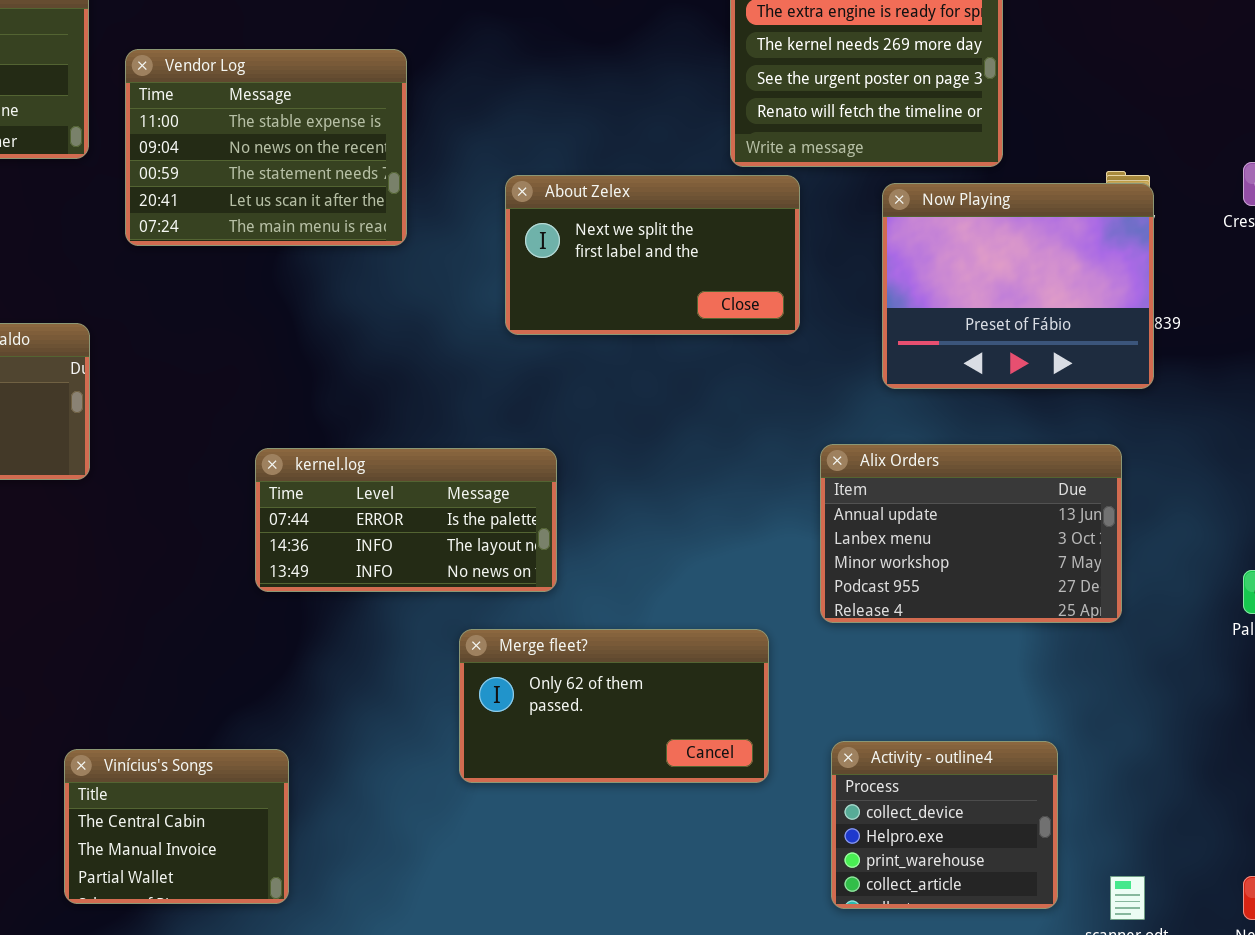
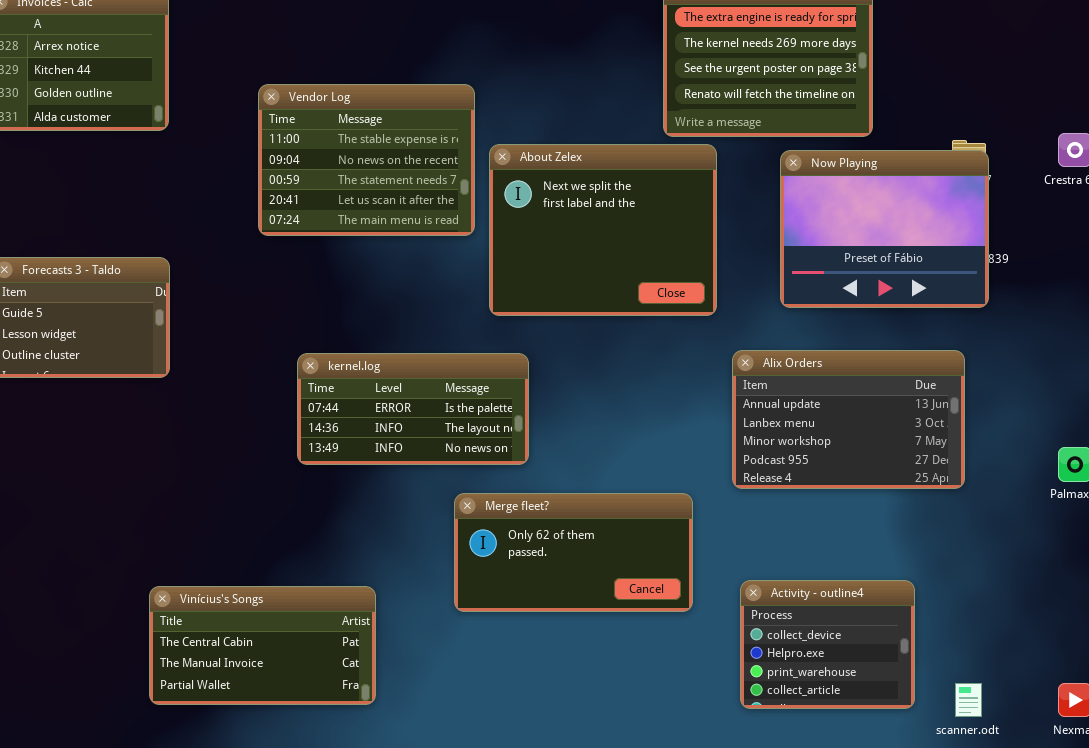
Vendor Log: [125,49,407,246] -> [258,84,475,236], moved
About Zelex: [505,175,800,335] -> [489,144,717,316], resized
Vinícius's Songs: [64,749,289,904] -> [149,586,376,705], resized

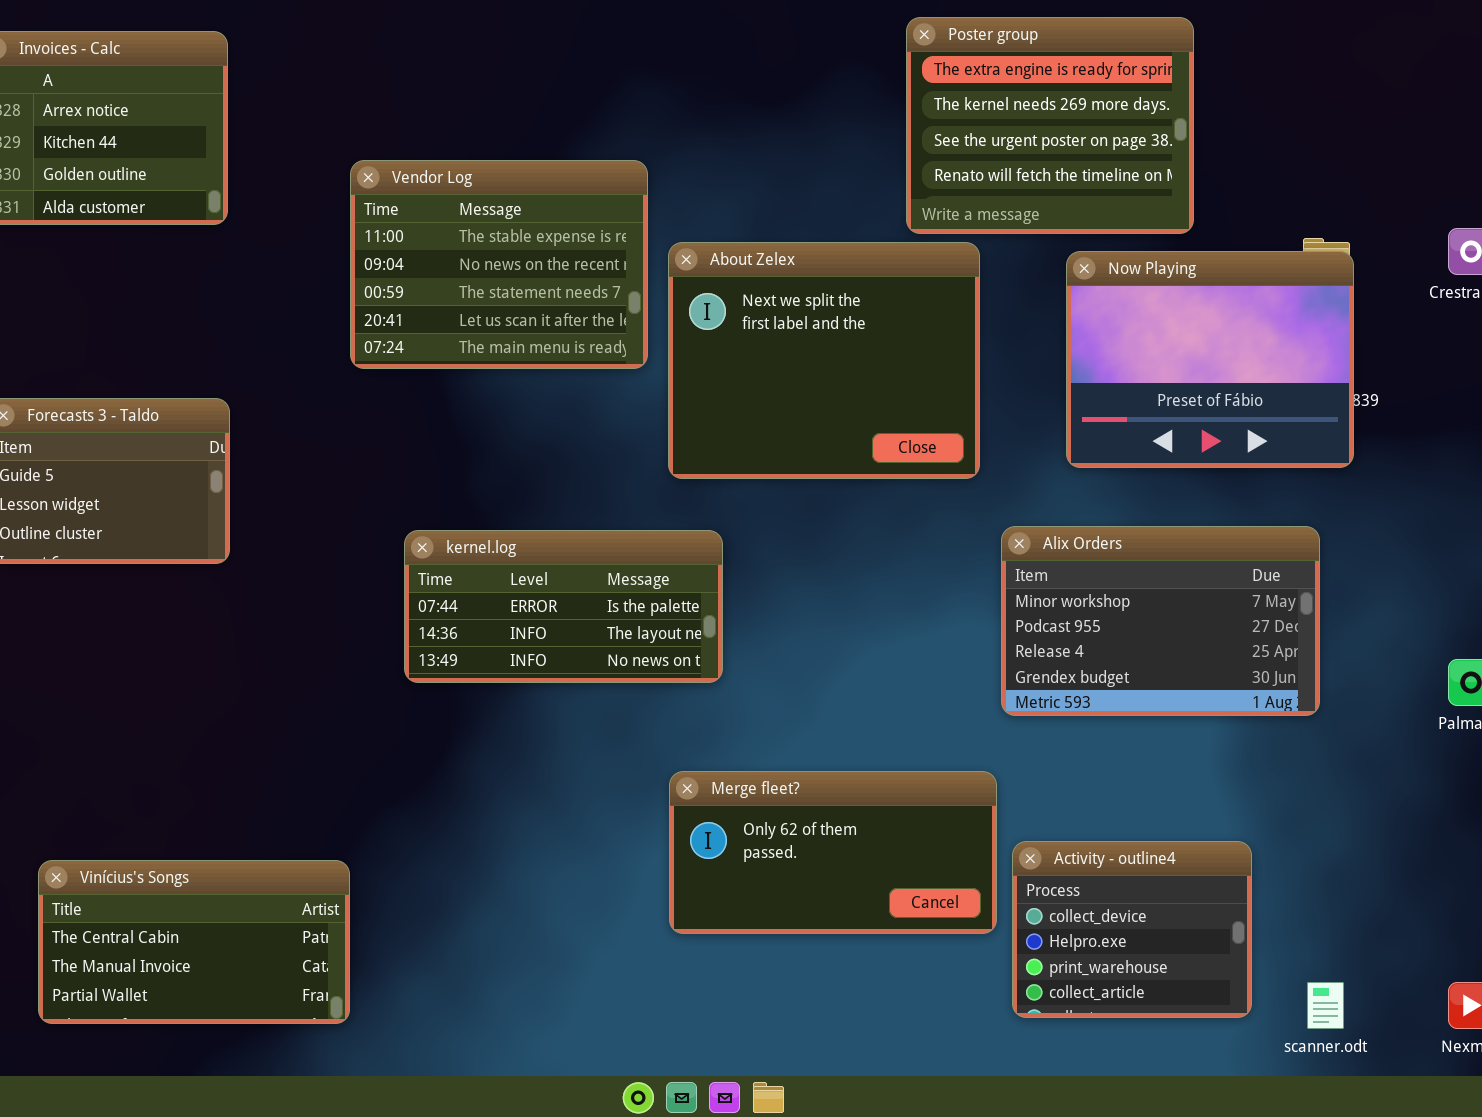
Alix Orders: [732,350,965,489] -> [1001,526,1320,716], scrolled down 2 rows
Merge fleet?: [454,493,693,612] -> [669,771,997,934], moved
Vinícius's Songs: [149,586,376,705] -> [38,860,350,1024], moved

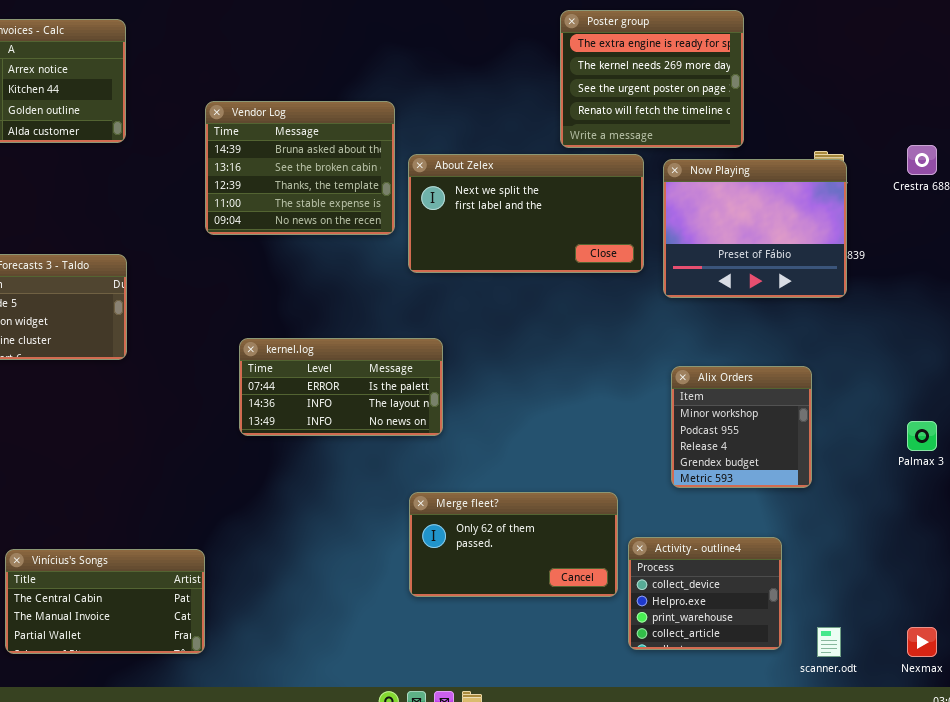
Vendor Log: [350,160,648,369] -> [205,101,395,235], scrolled up 3 rows
About Zelex: [668,242,980,479] -> [408,154,644,273], resized
Alix Orders: [1001,526,1320,716] -> [671,366,812,488], moved, resized

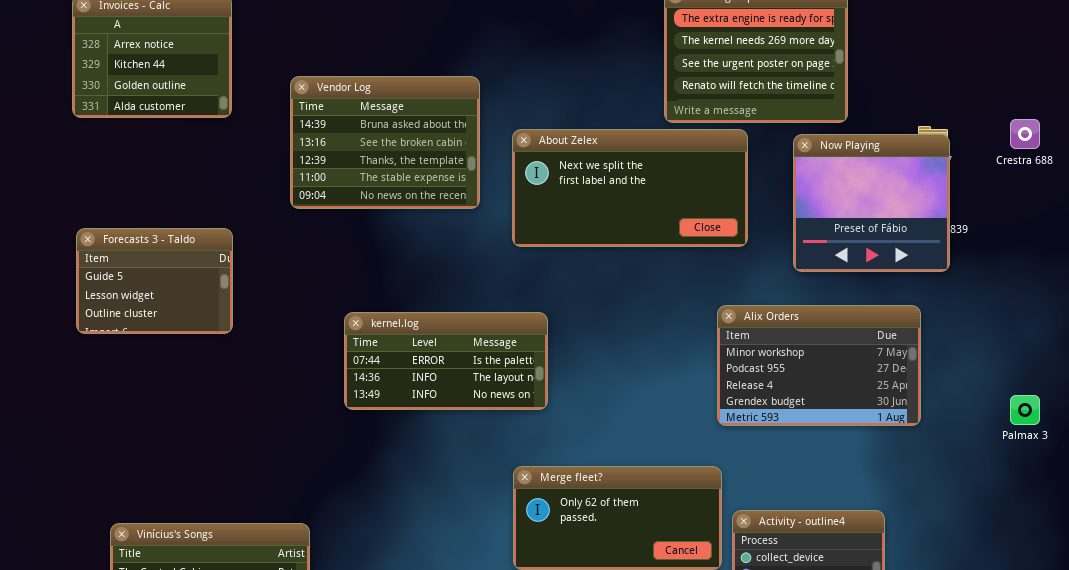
Vendor Log: [205,101,395,235] -> [290,76,480,209], moved
Now Playing: [663,159,847,298] -> [793,134,950,272], resized
Alix Orders: [671,366,812,488] -> [717,305,921,426], moved, resized

